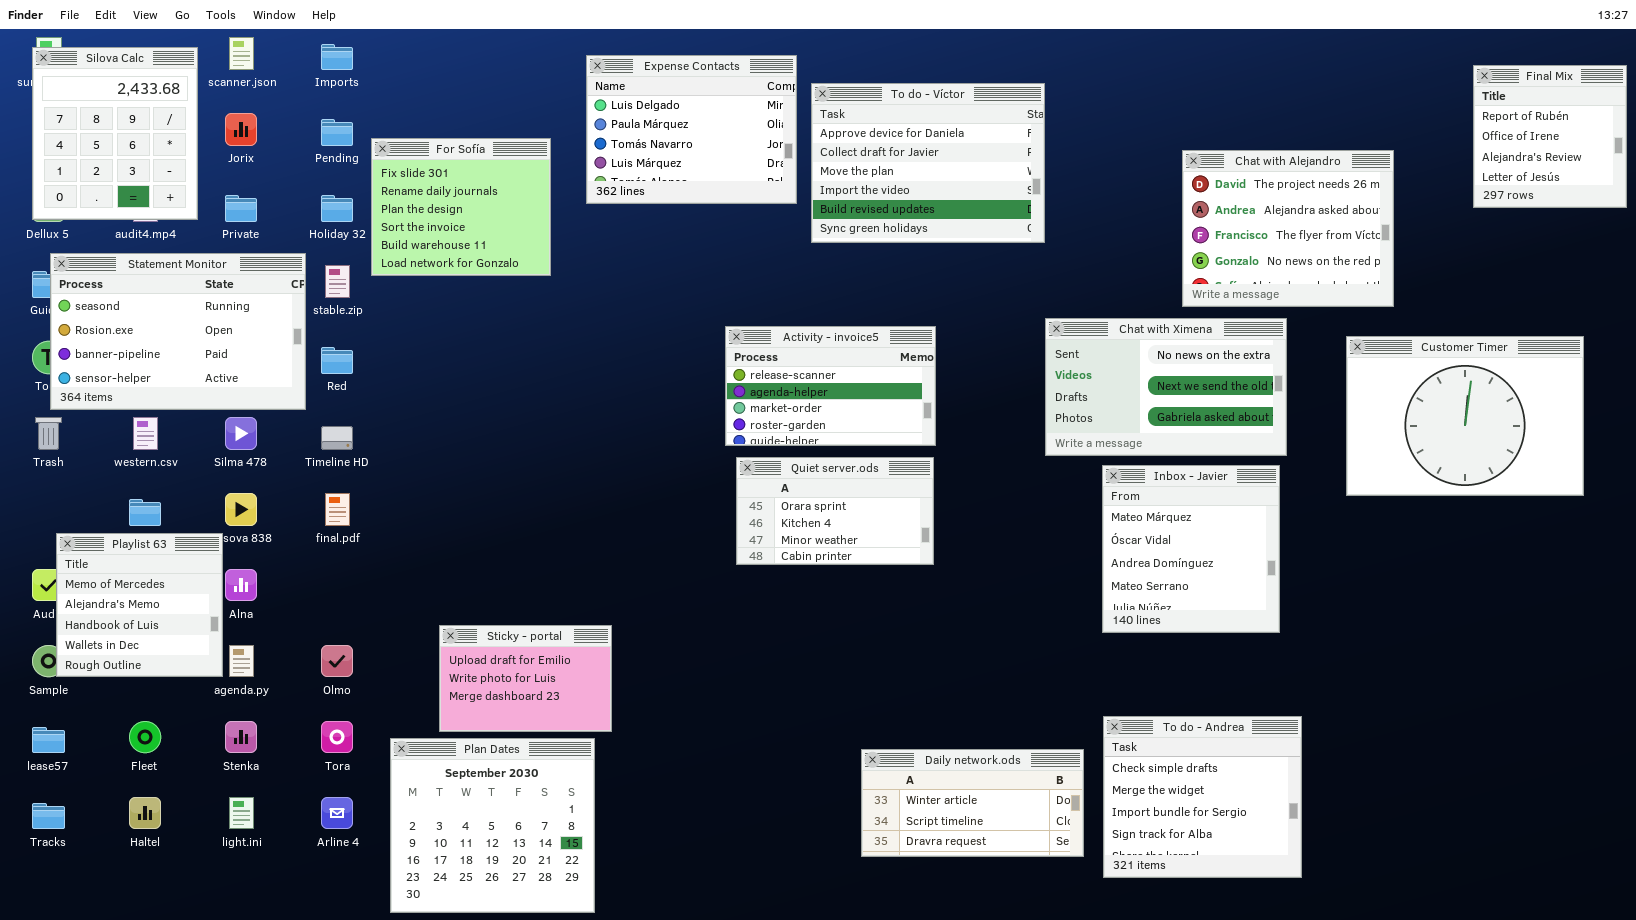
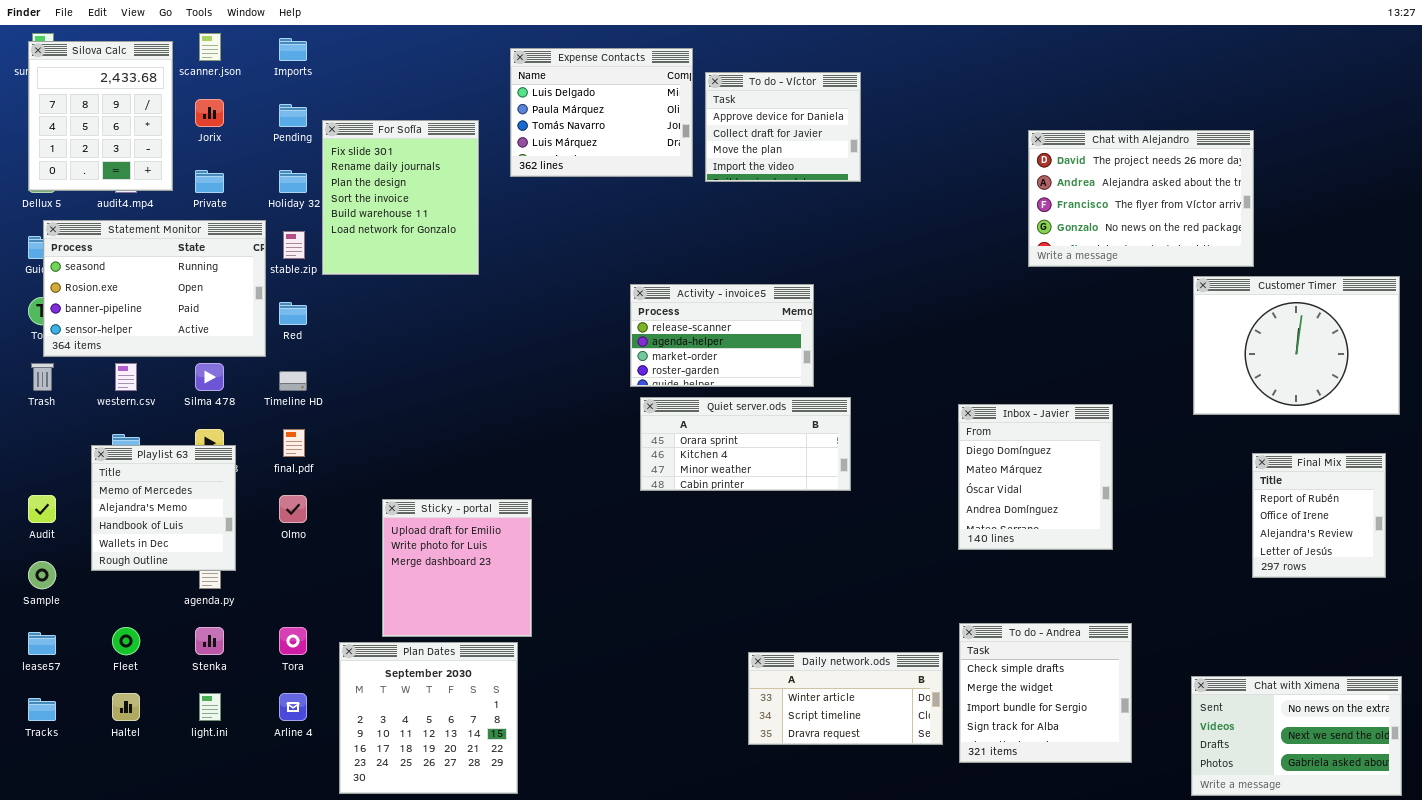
Final Mix: [1473,65,1627,208] -> [1252,453,1386,578], moved
To do - Víctor: [811,83,1045,243] -> [705,72,861,182], resized
For Sofía: [371,138,551,276] -> [322,120,479,275], resized
Chat with Alejandro: [1182,150,1394,307] -> [1028,130,1254,267], resized
Chat with Ximena: [1045,318,1287,456] -> [1191,676,1402,796], moved
Customer Timer: [1346,336,1584,496] -> [1193,276,1400,415], moved
Quiet server.ods: [736,457,934,565] -> [640,397,851,491], resized
Inbox - Javier: [1102,465,1280,633] -> [958,404,1113,550], scrolled up 1 row
Playlist 63: [56,533,223,677] -> [91,445,236,571], moved
Sticky - portal: [439,625,612,732] -> [382,499,532,637], resized
Olmo: [321,645,353,677] -> [279,495,307,523], moved

